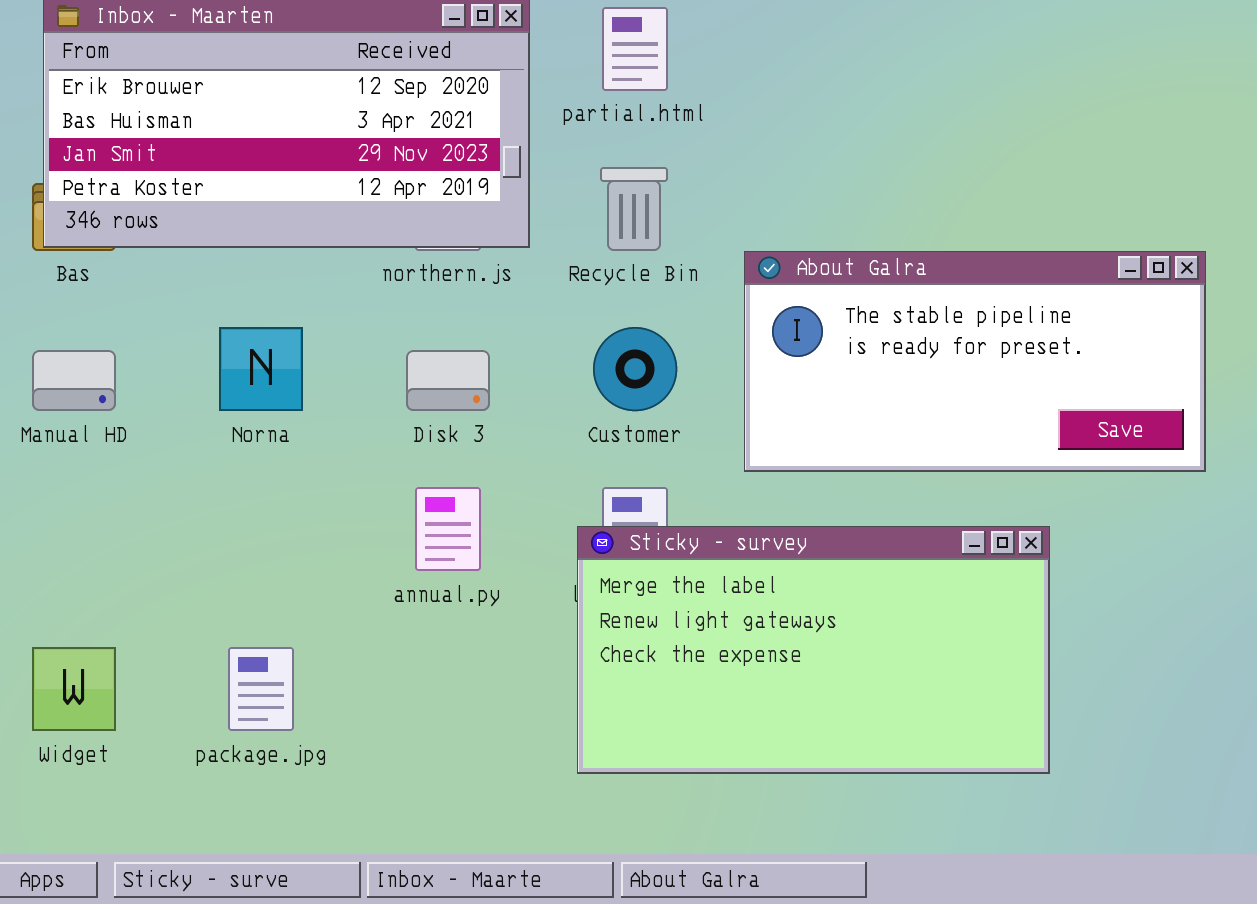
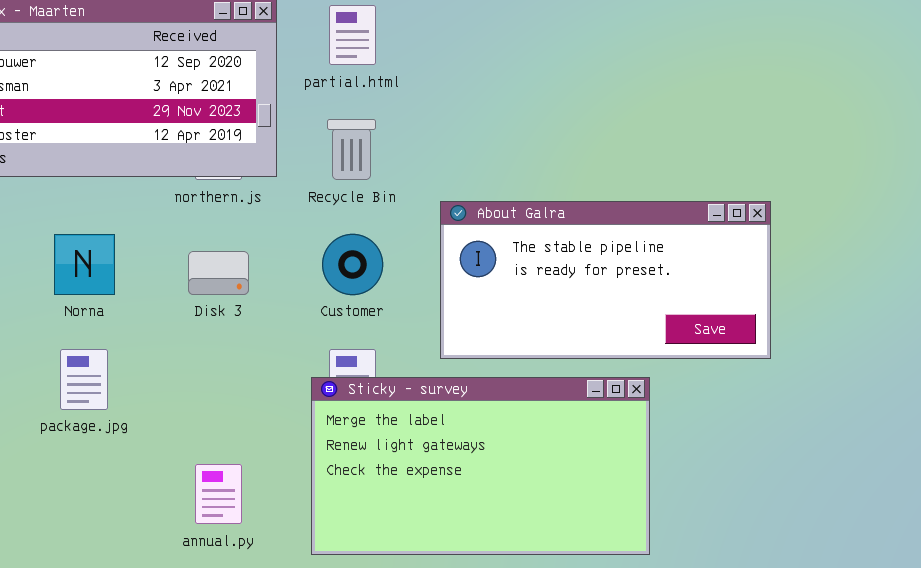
About Galra: [744,251,1206,472] -> [440,201,771,359], moved
annual.py: [415,487,481,571] -> [195,464,242,524], moved
package.jpg: [228,647,294,731] -> [60,349,108,410], moved

